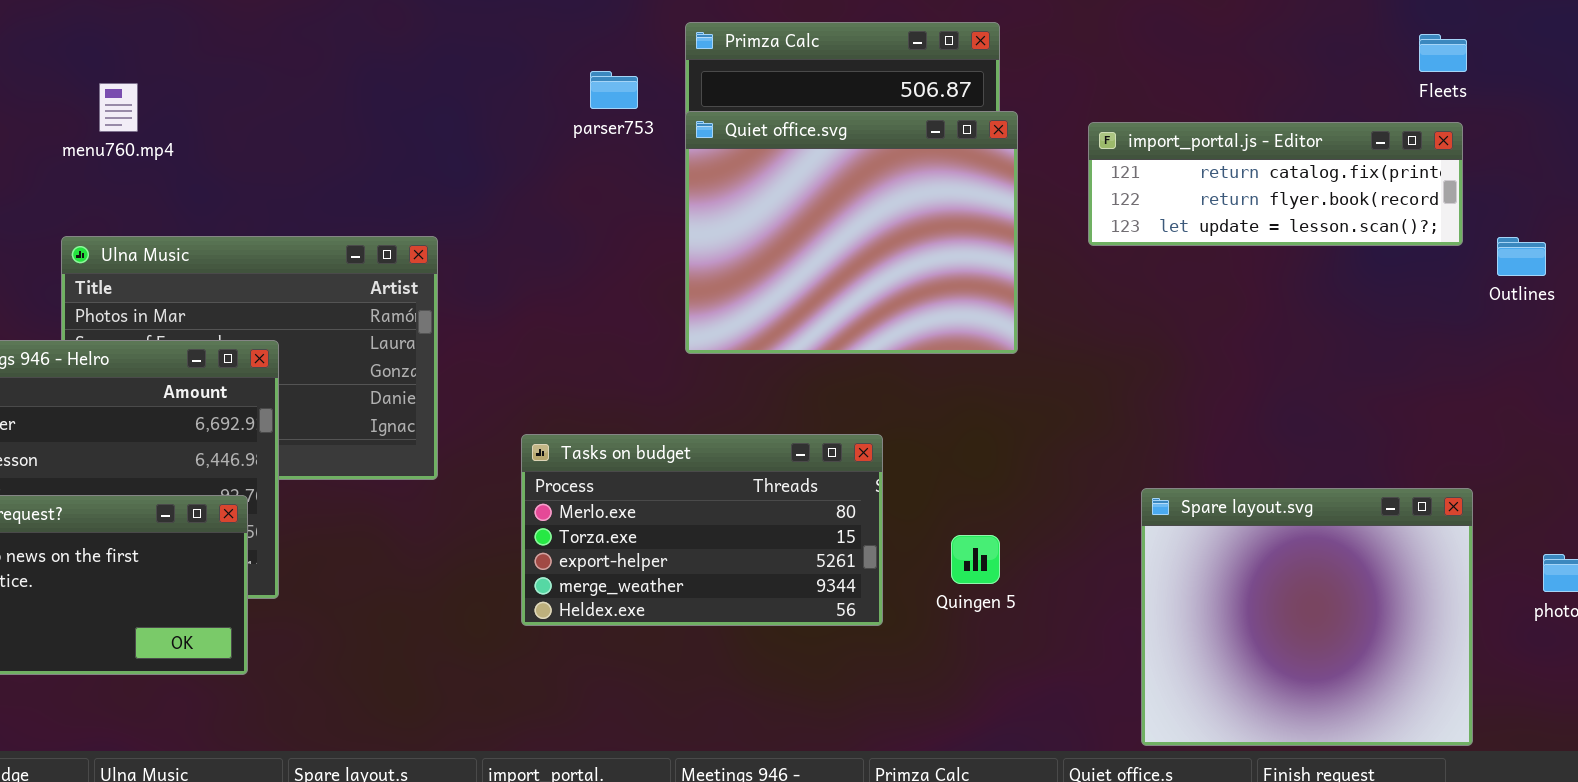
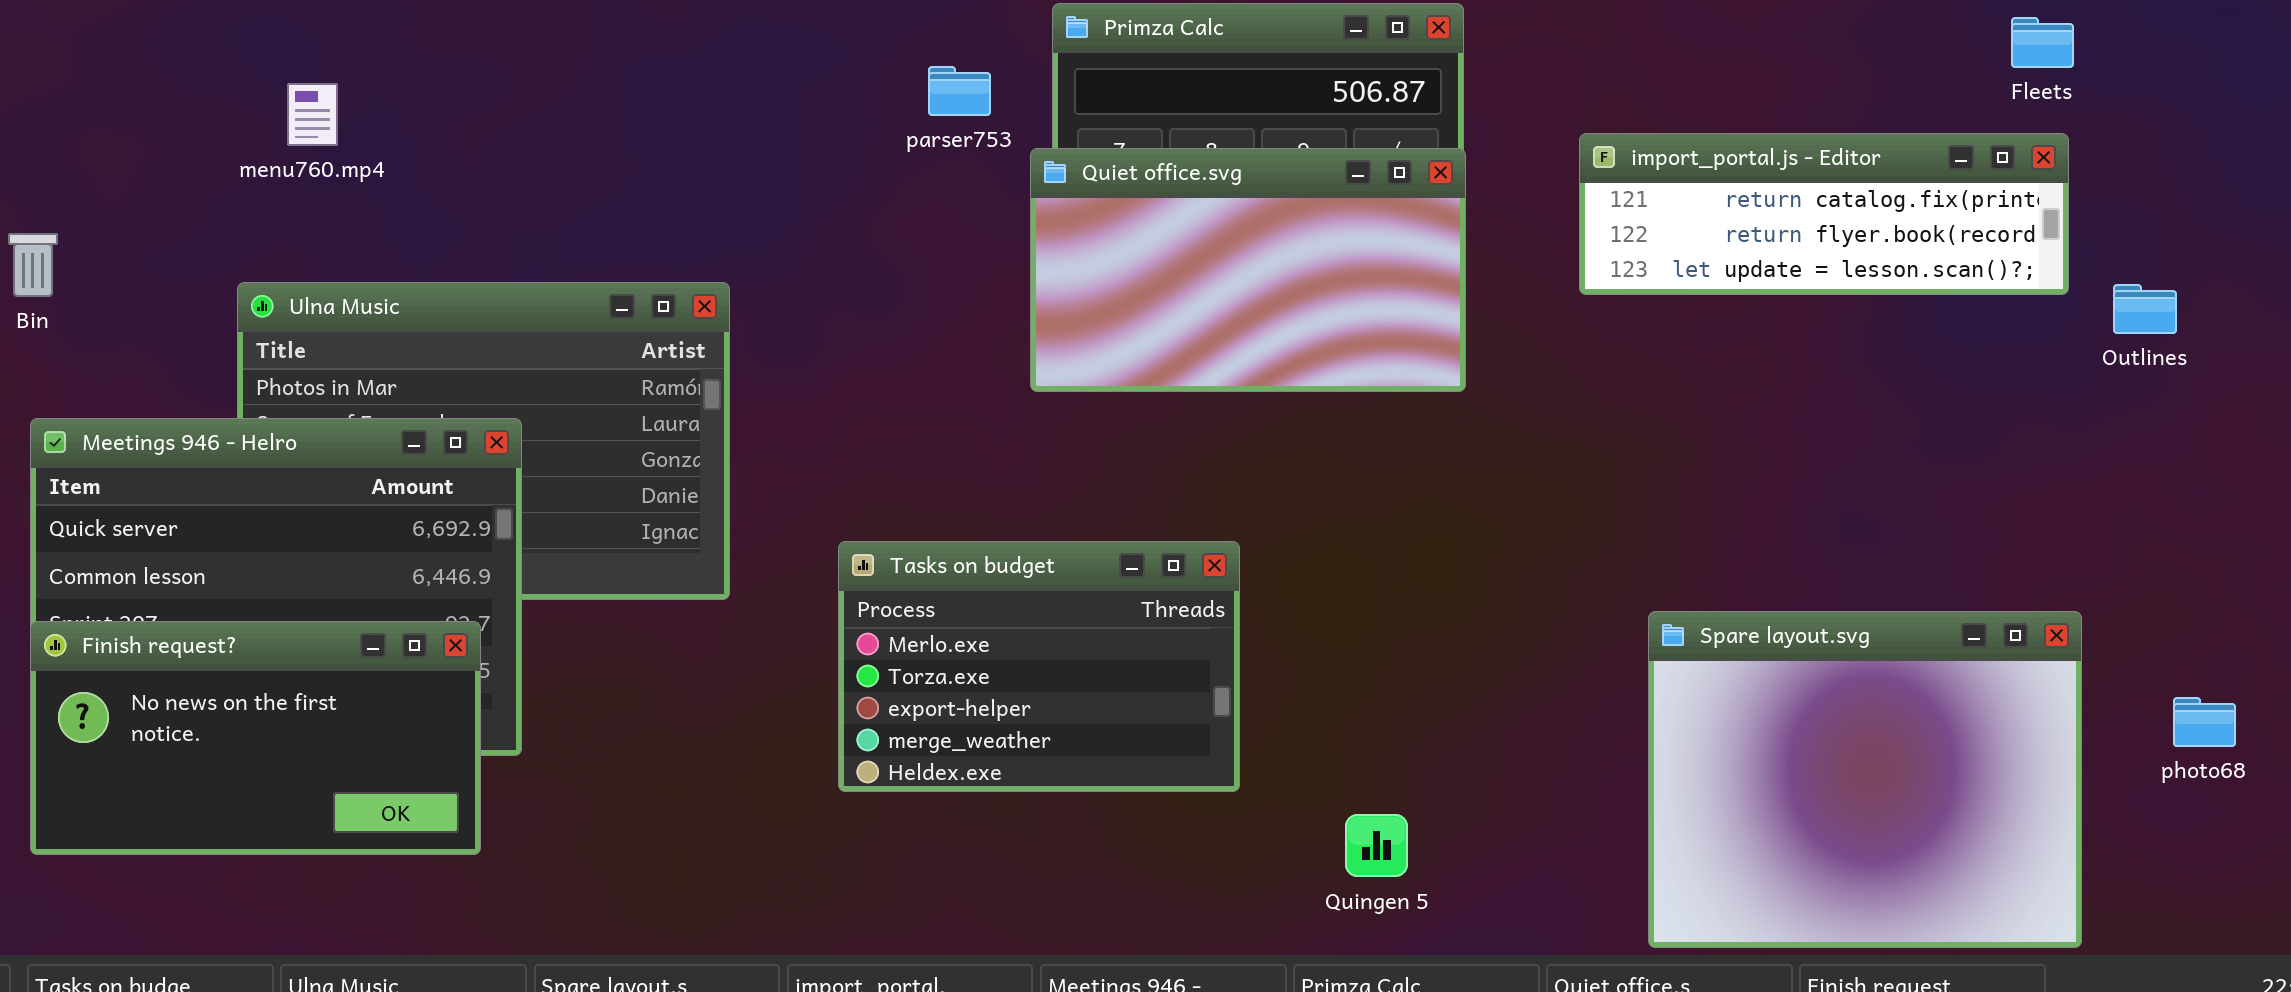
Quiet office.svg: [685,111,1018,354] -> [1030,148,1466,392], moved, resized
Tasks on budget: [521,434,883,626] -> [838,541,1240,792], resized
Quingen 5: [951,535,1000,584] -> [1345,814,1408,877], moved

